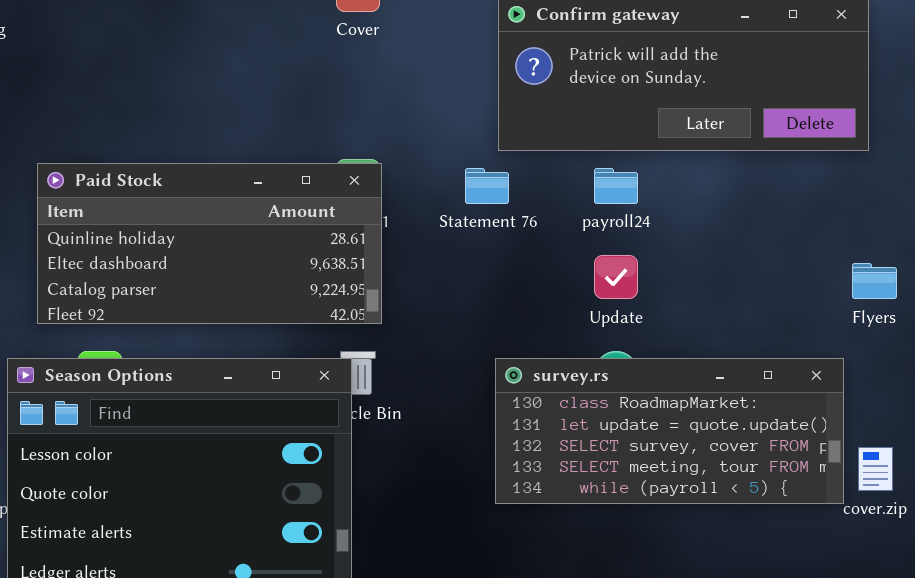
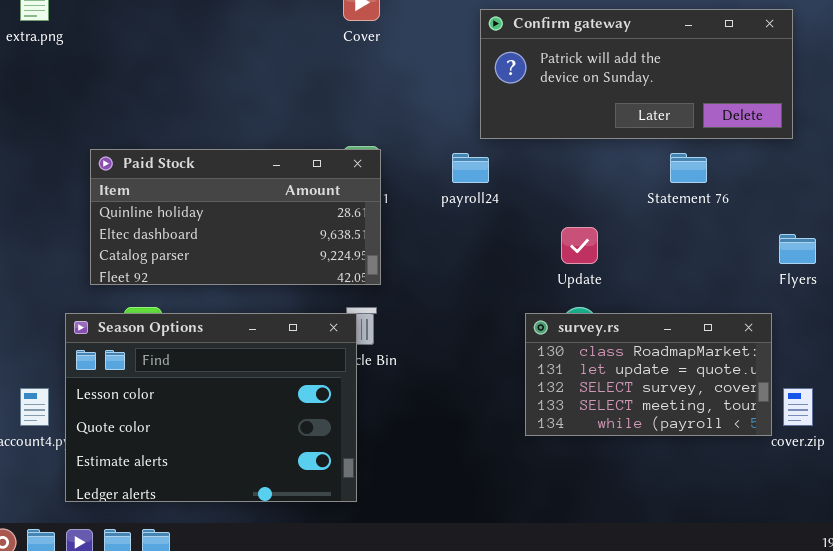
Statement 76: [465,168,509,204] -> [670,153,707,183], moved
payroll24: [594,168,638,204] -> [452,153,489,183], moved
survey.rs: [495,358,844,504] -> [525,313,772,436], resized

